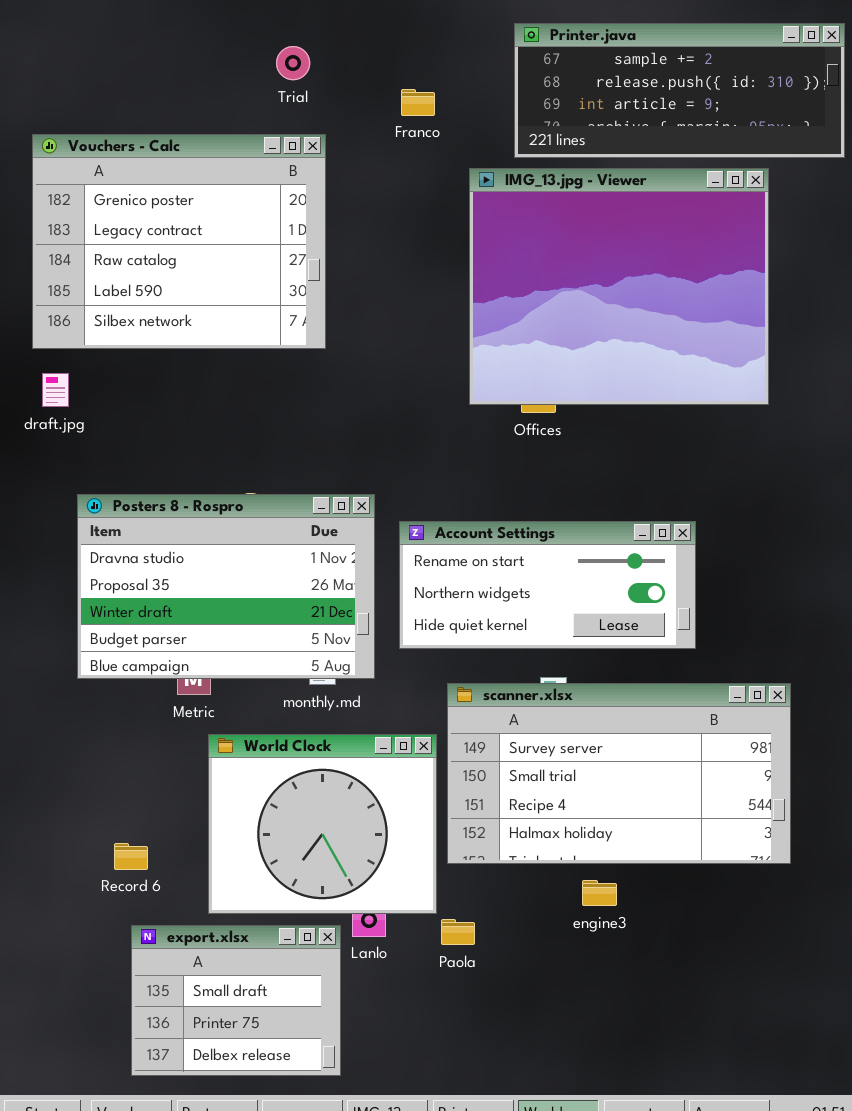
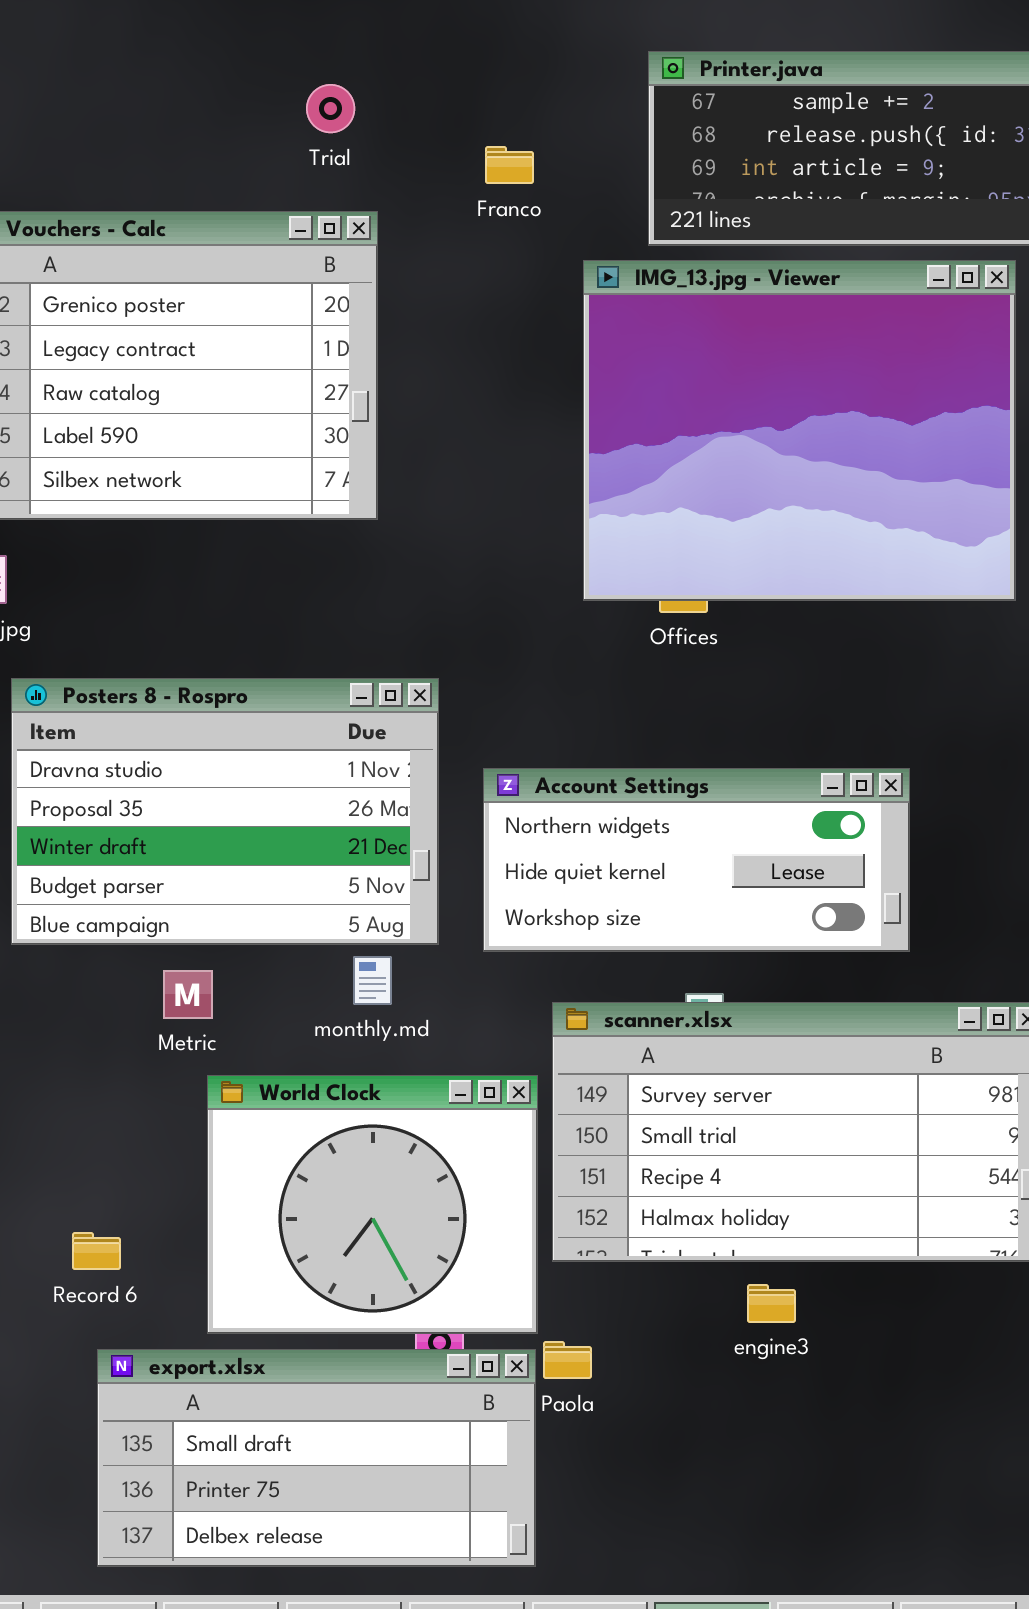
Posters 8 - Rospro: [77,494,375,679] -> [11,678,439,945], moved
Account Settings: [399,521,696,649] -> [483,768,910,952], scrolled down 1 row
export.xlsx: [131,925,341,1076] -> [97,1349,536,1567], resized

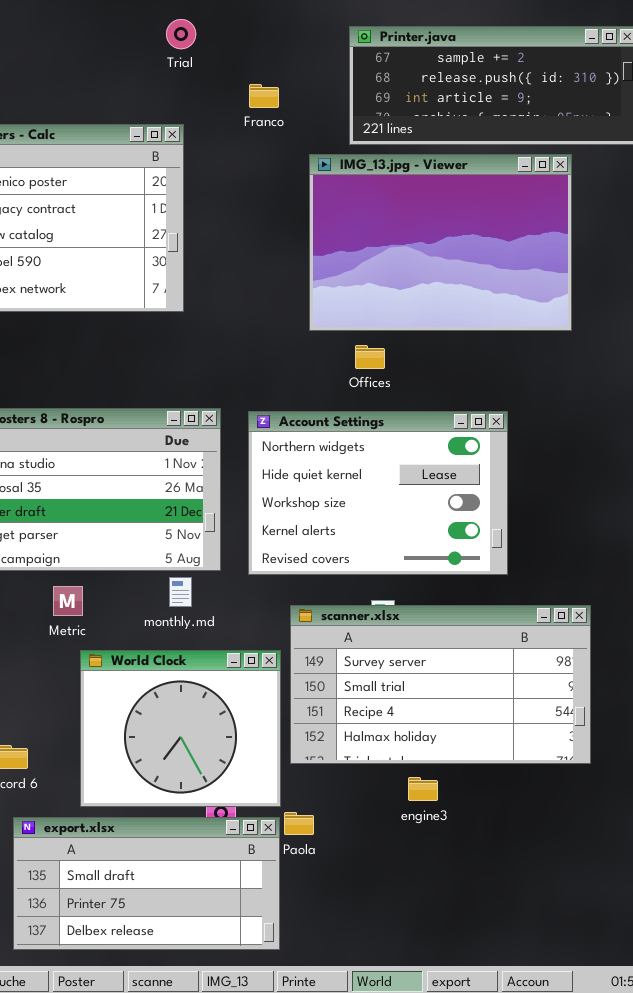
Trial: [306,84,355,133] -> [166,19,196,49], moved
IMG_13.jpg - Viewer: [583,260,1016,601] -> [309,154,572,331], resized
Account Settings: [483,768,910,952] -> [248,411,508,575], resized

